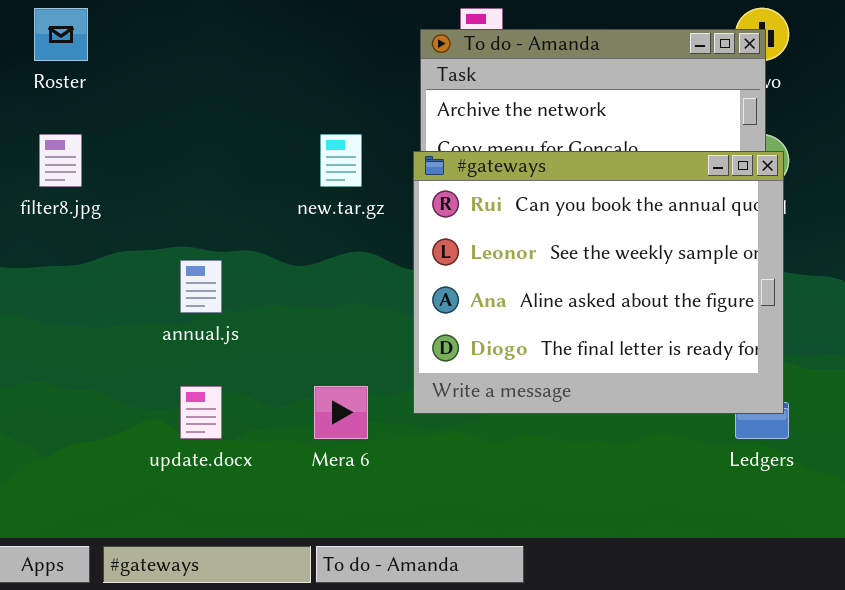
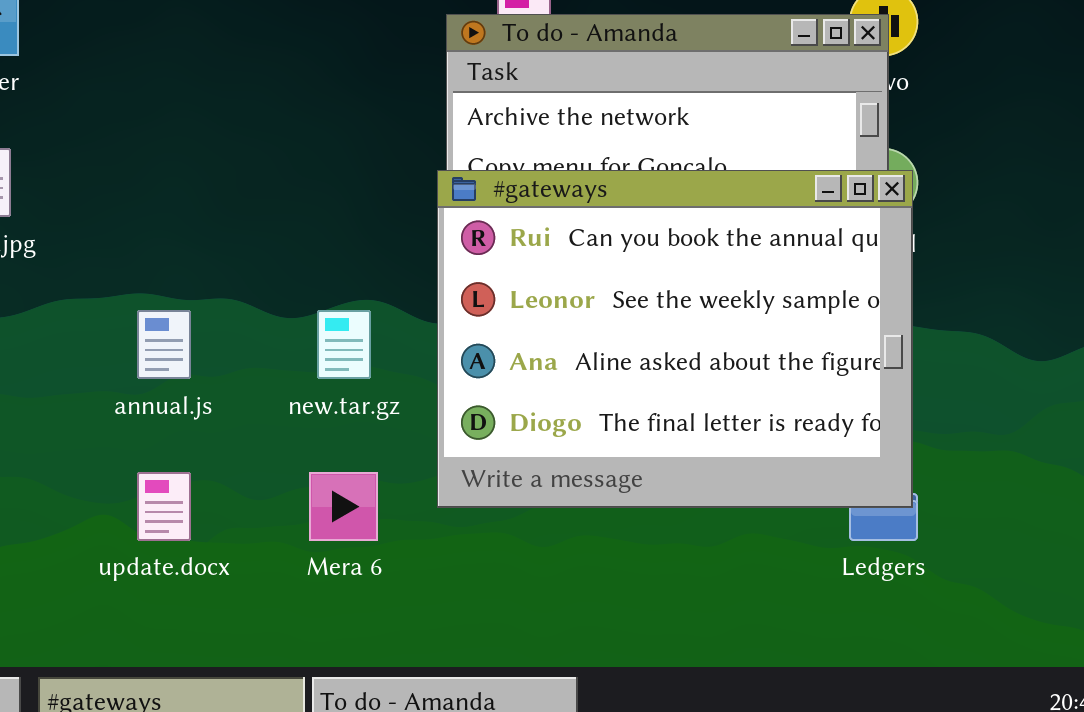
new.tar.gz: [320,134,362,187] -> [317,310,371,379], moved

